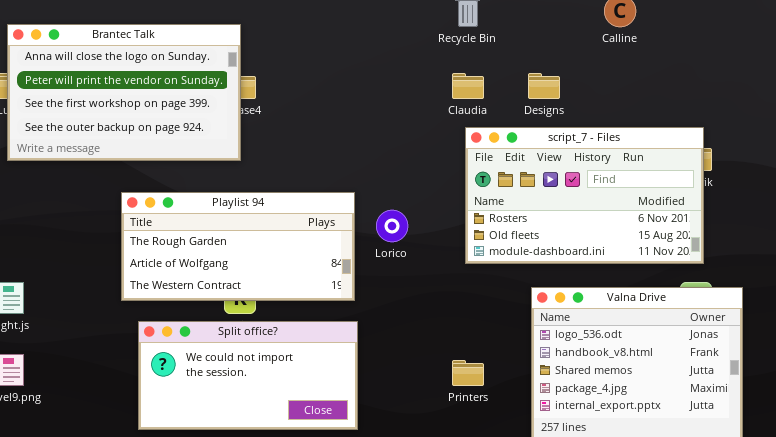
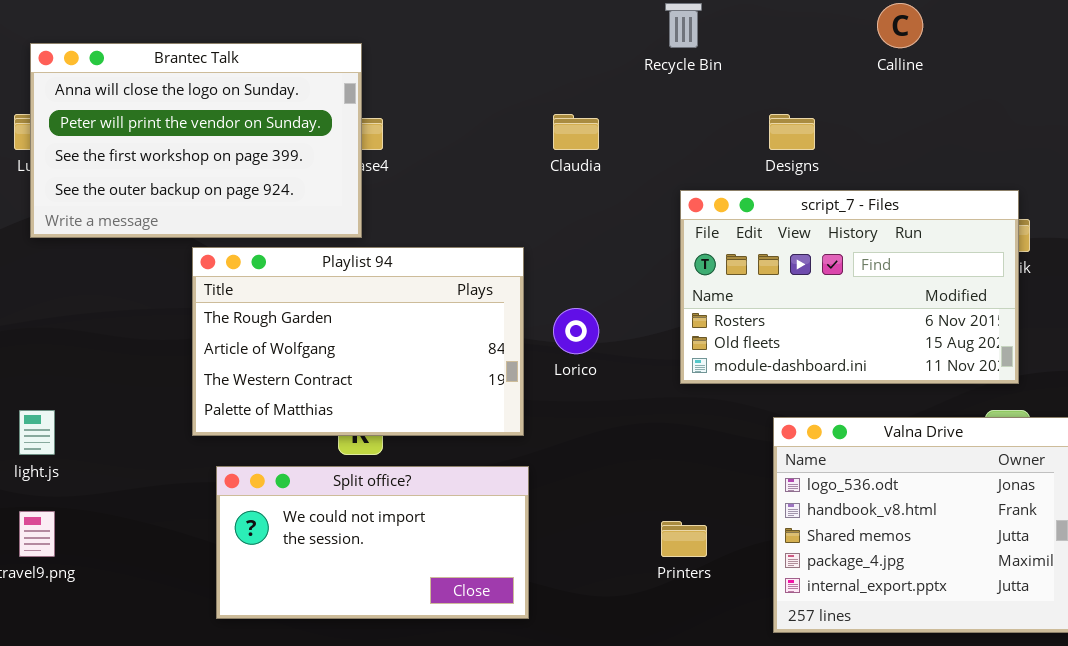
Claudia: [452,73,484,99] -> [553,114,599,150], moved
Playlist 94: [121,192,355,301] -> [192,247,524,436], resized

